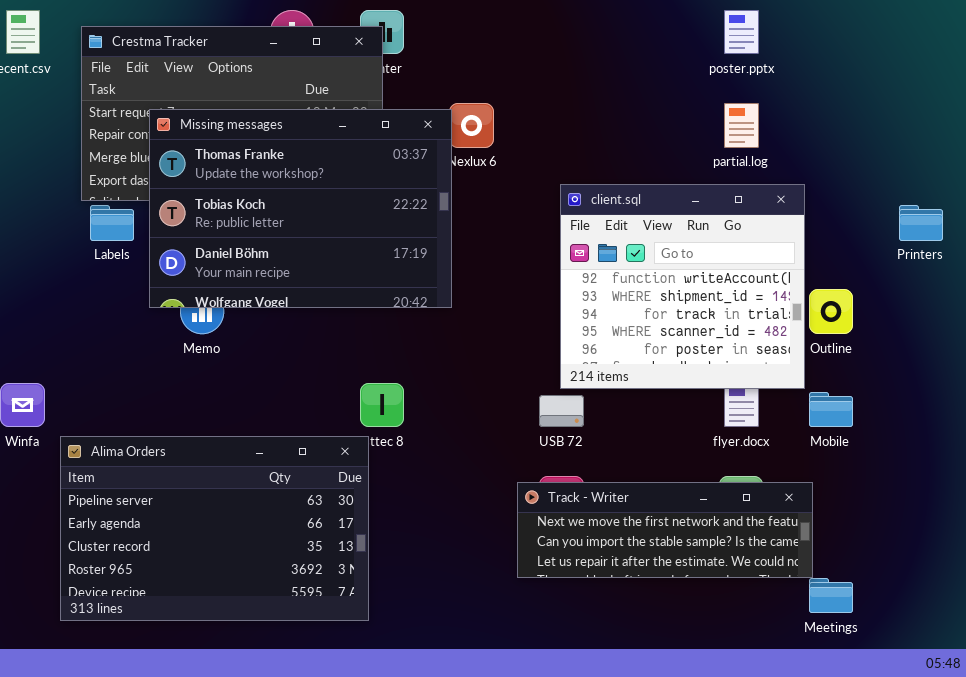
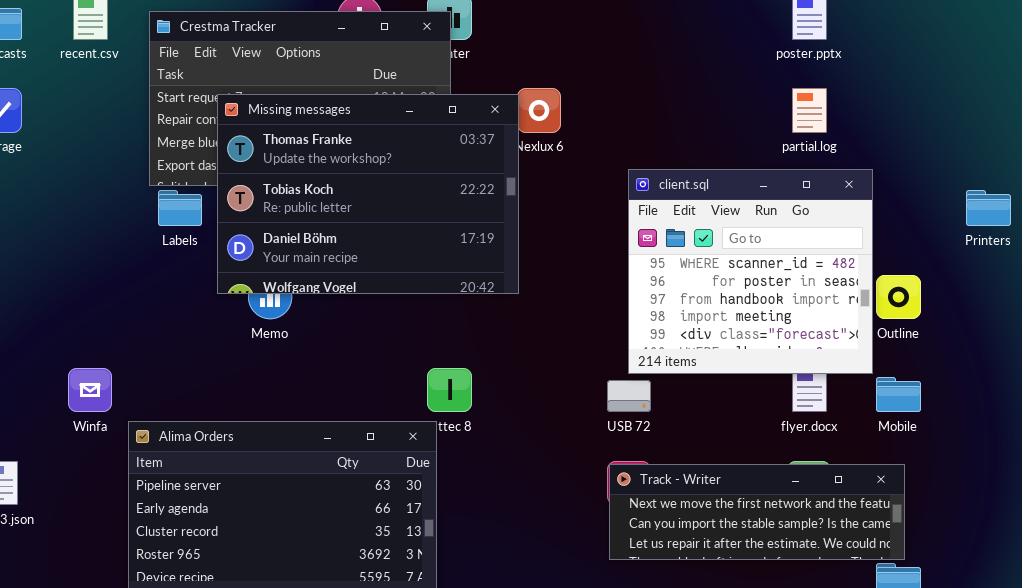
client.sql: [560,184,805,389] -> [628,169,873,374], scrolled down 3 rows
Track - Writer: [517,482,813,578] -> [609,464,905,560], moved

